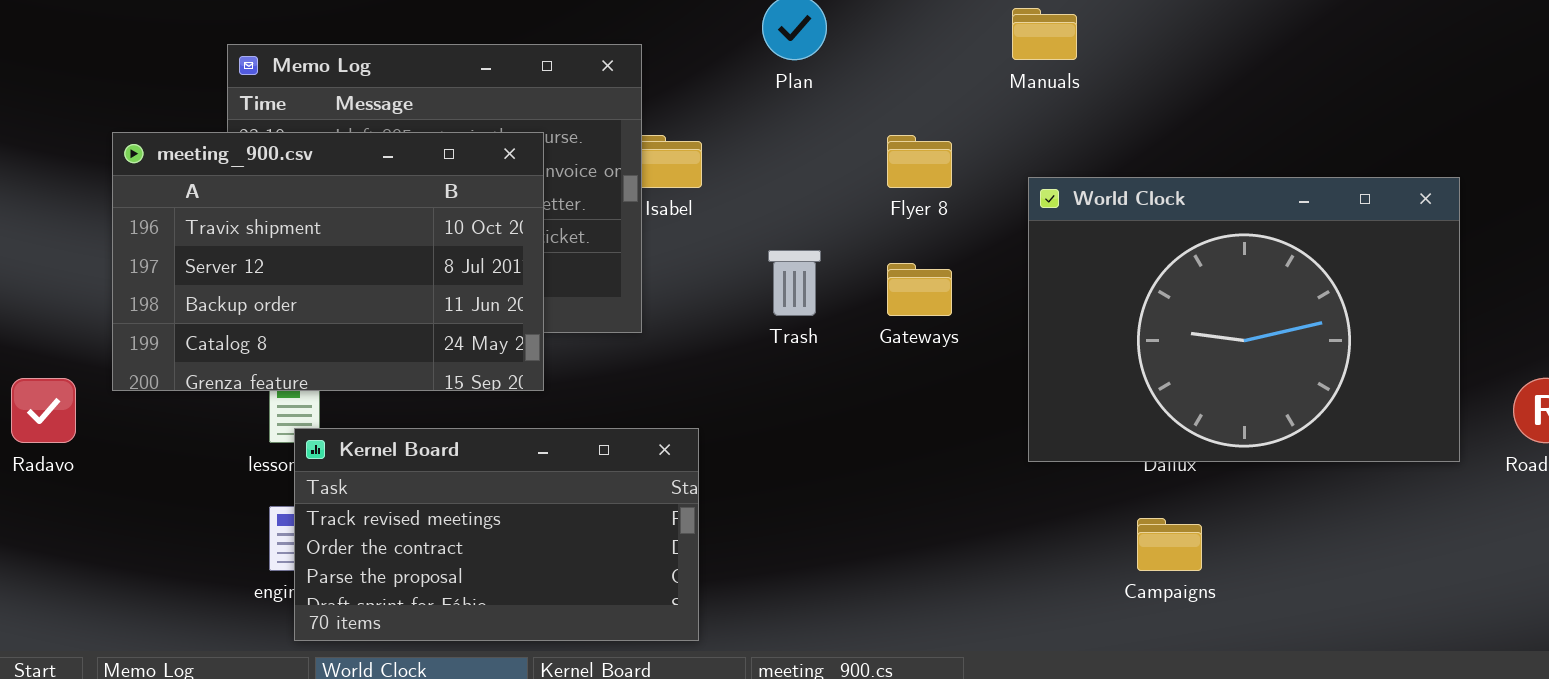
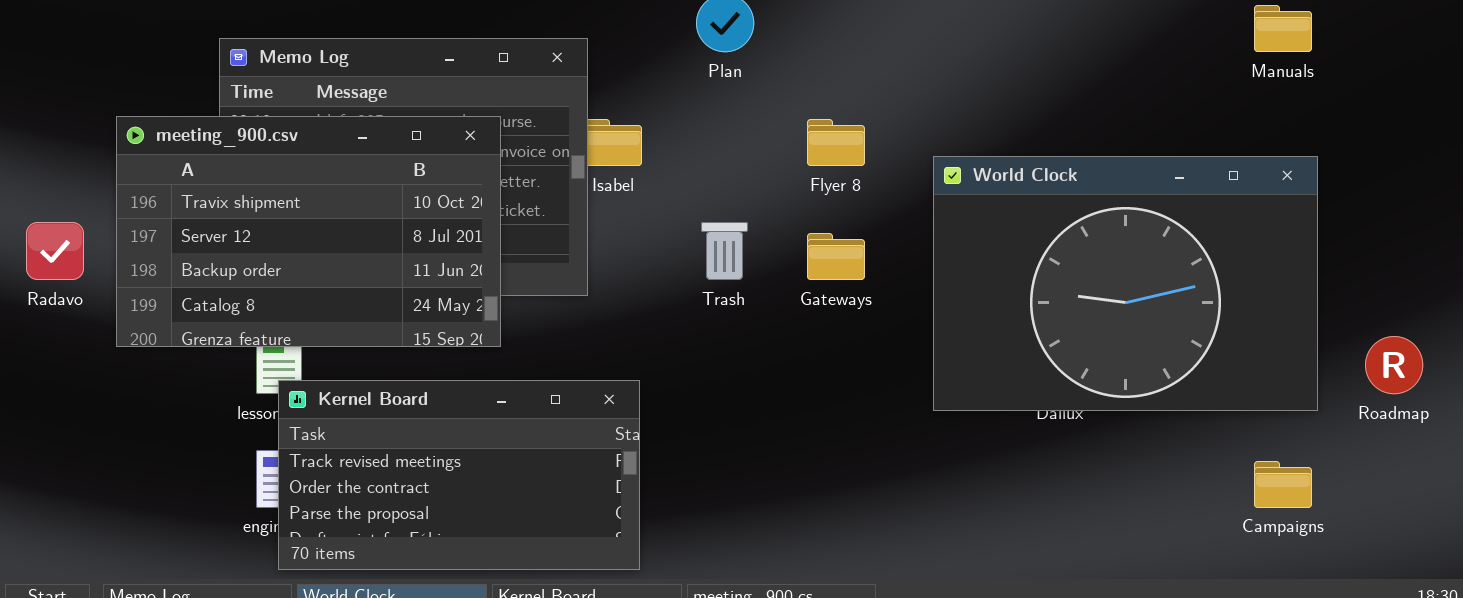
Manuals: [1012,8,1077,60] -> [1254,5,1312,52], moved
Radavo: [11,378,76,443] -> [26,222,84,280], moved
Campaigns: [1137,518,1202,571] -> [1254,461,1312,508], moved

